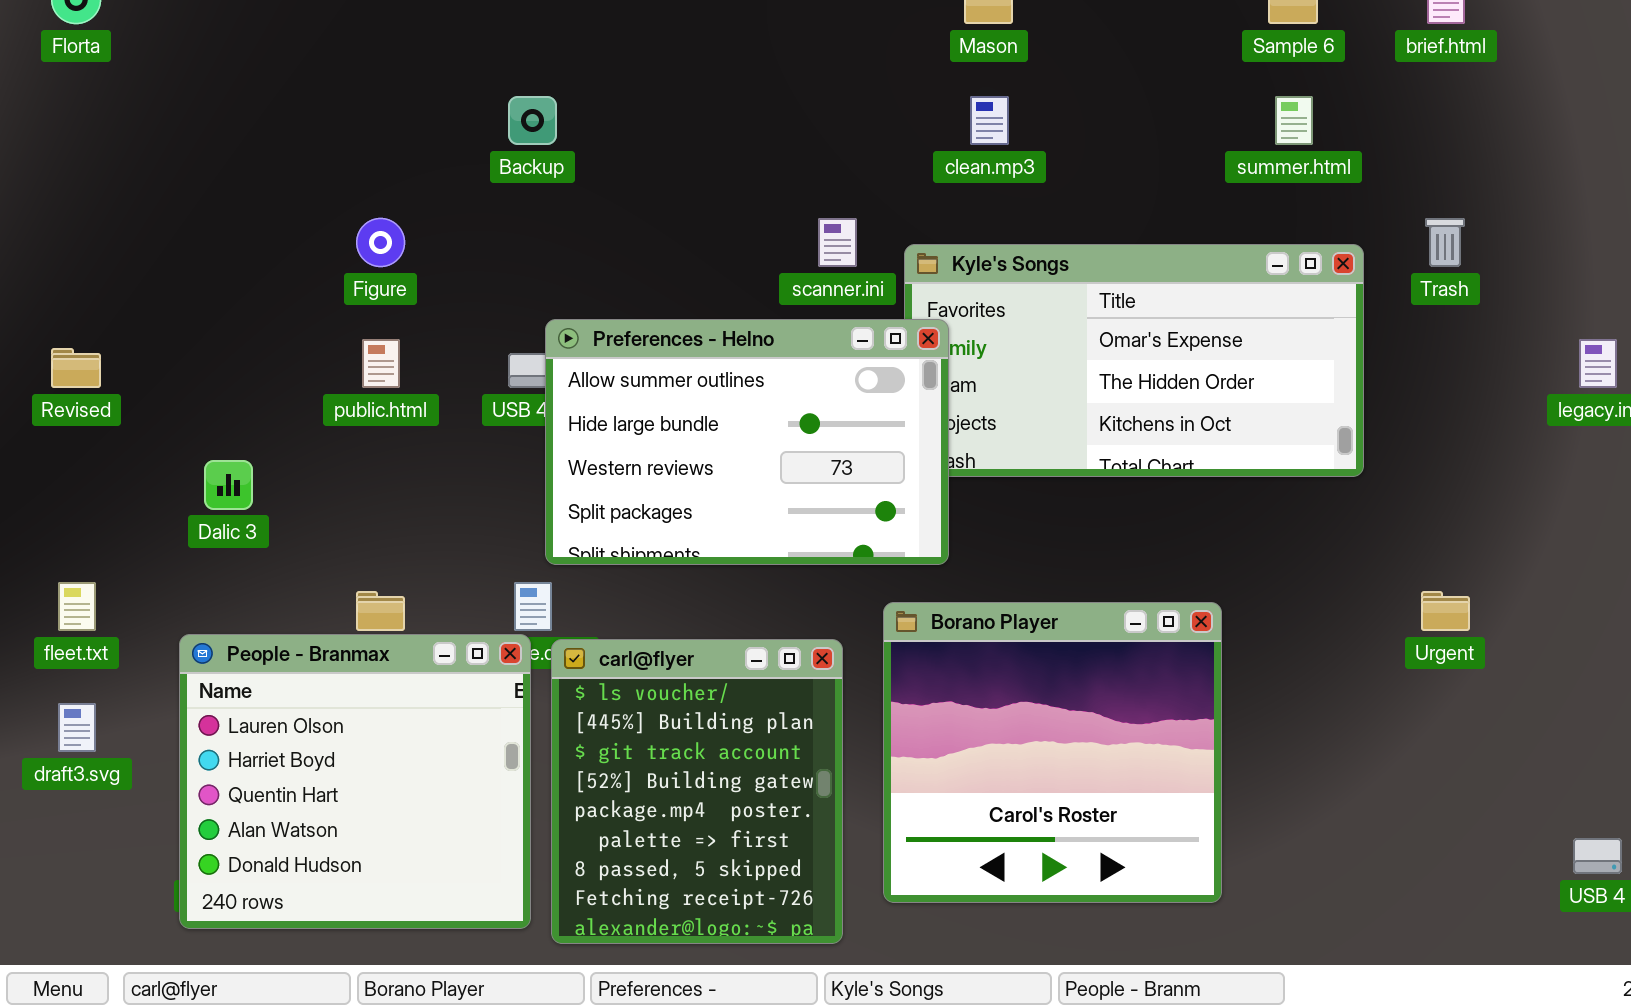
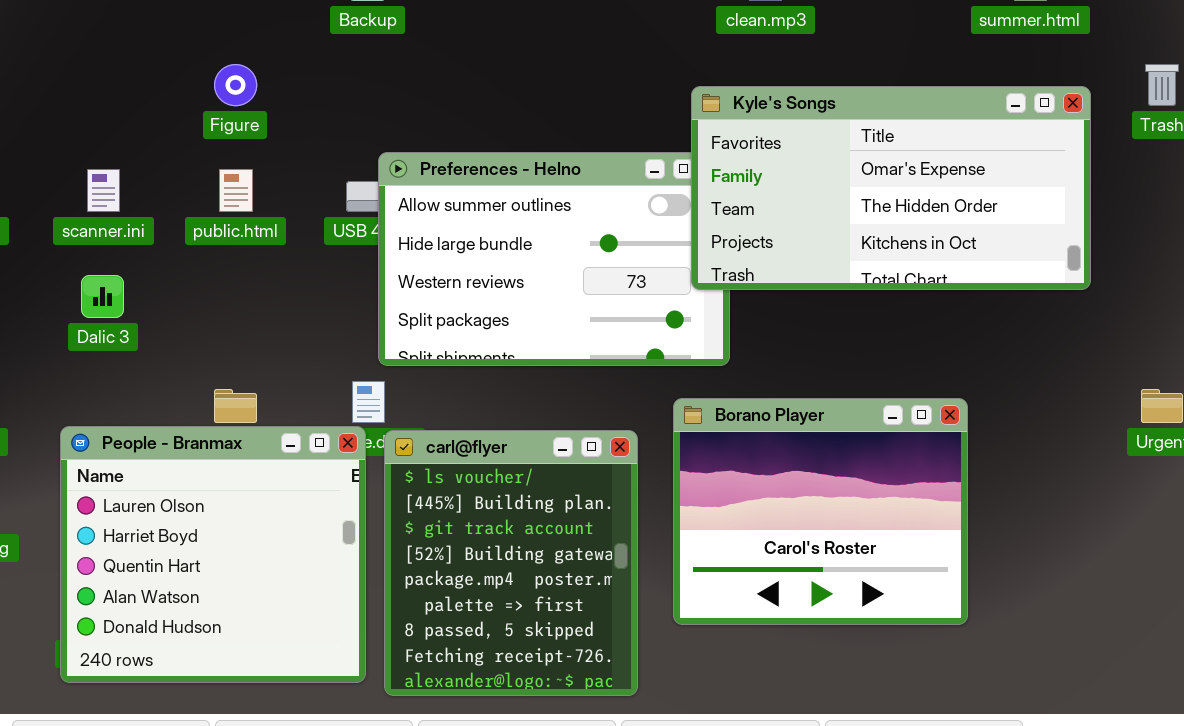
scanner.ini: [818,218,857,267] -> [87,169,120,212], moved
Kyle's Songs: [904,244,1364,477] -> [691,86,1091,290], raised
Borano Player: [883,602,1222,903] -> [673,398,968,625], resized

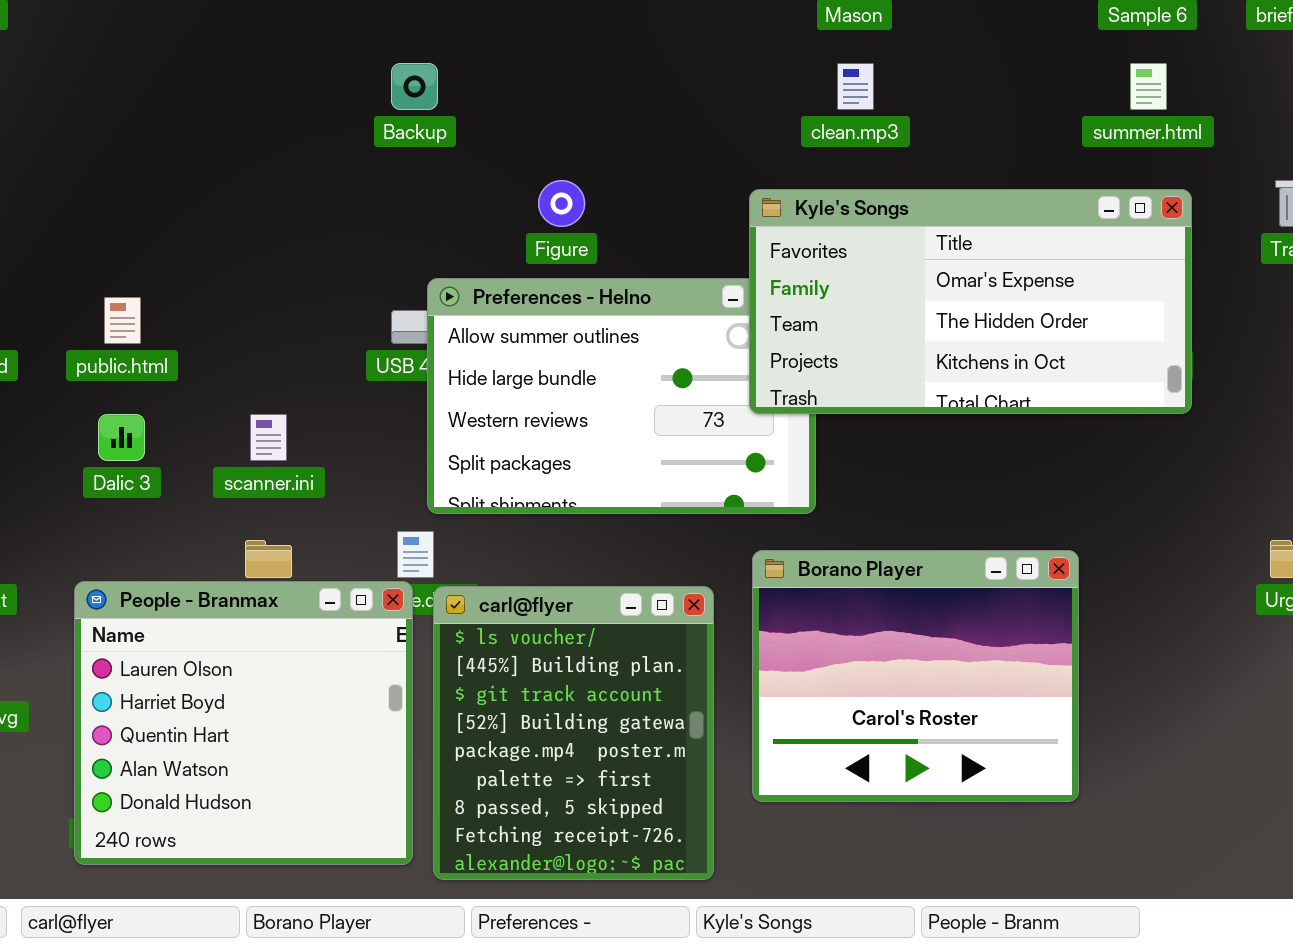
Figure: [214,64,257,106] -> [538,180,585,227], moved
Kyle's Songs: [691,86,1091,290] -> [749,189,1192,414], moved
scanner.ini: [87,169,120,212] -> [250,414,287,461], moved
public.html: [219,169,253,212] -> [104,297,141,344], moved

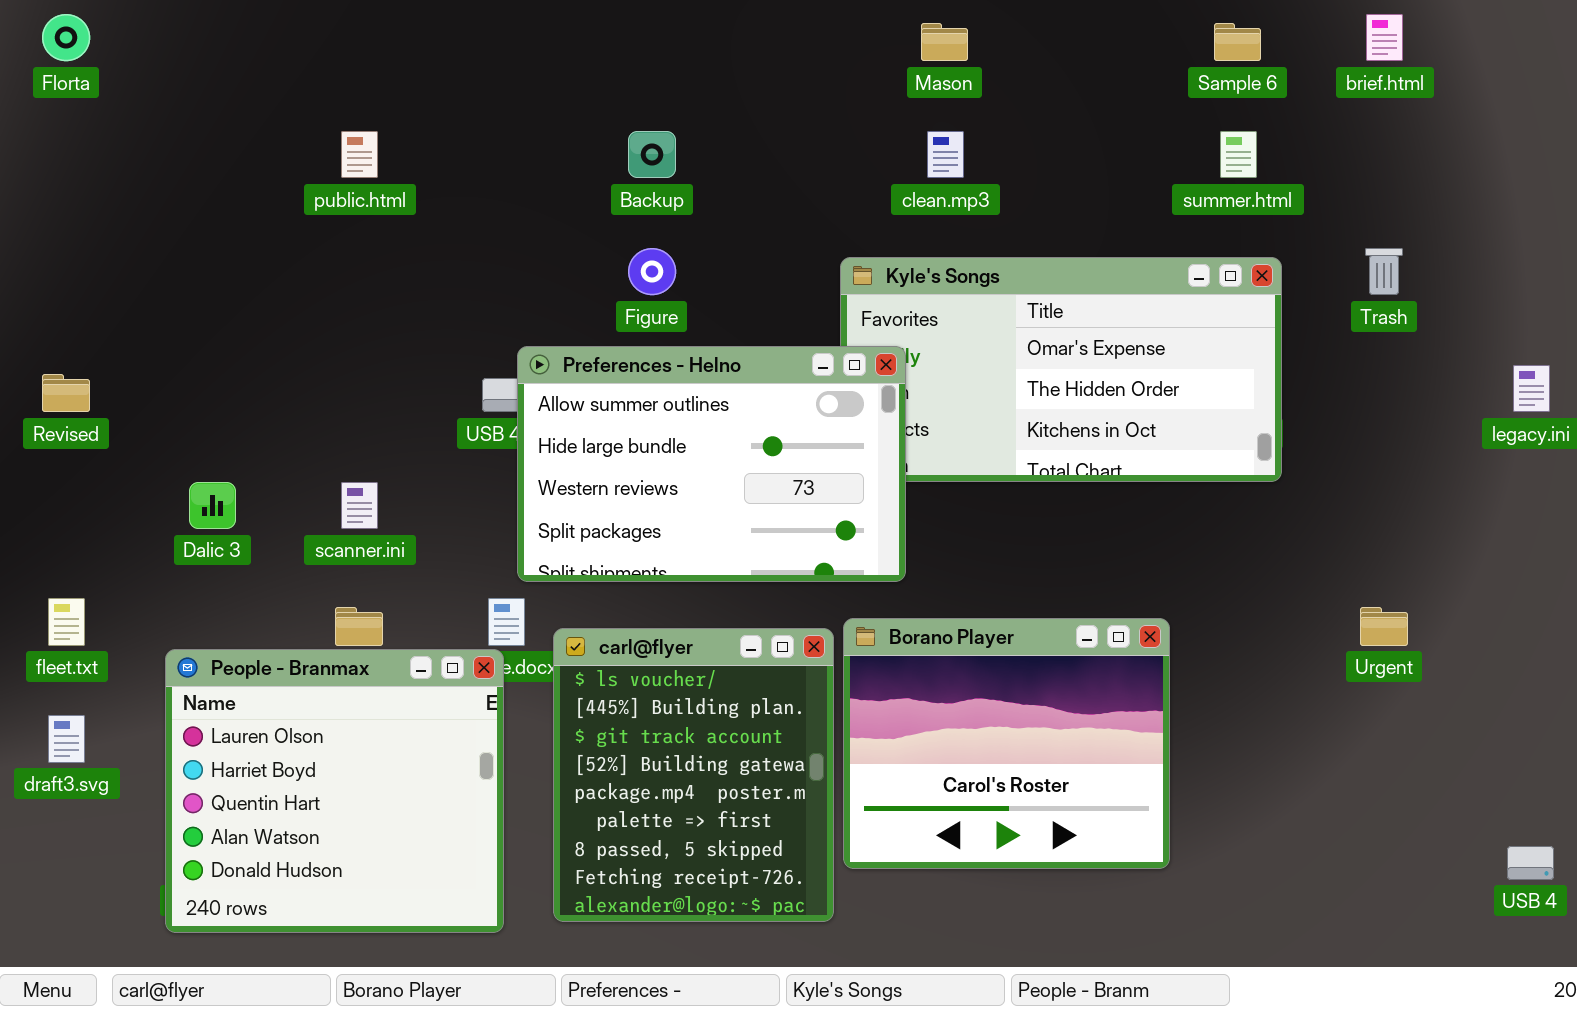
Backup: [391,63,438,110] -> [628,131,676,178], moved
Preferences - Helno: [427,278,816,514] -> [517,346,906,582], raised
public.html: [104,297,141,344] -> [341,131,378,178], moved
carl@flyer: [433,586,714,880] -> [553,628,834,922], moved

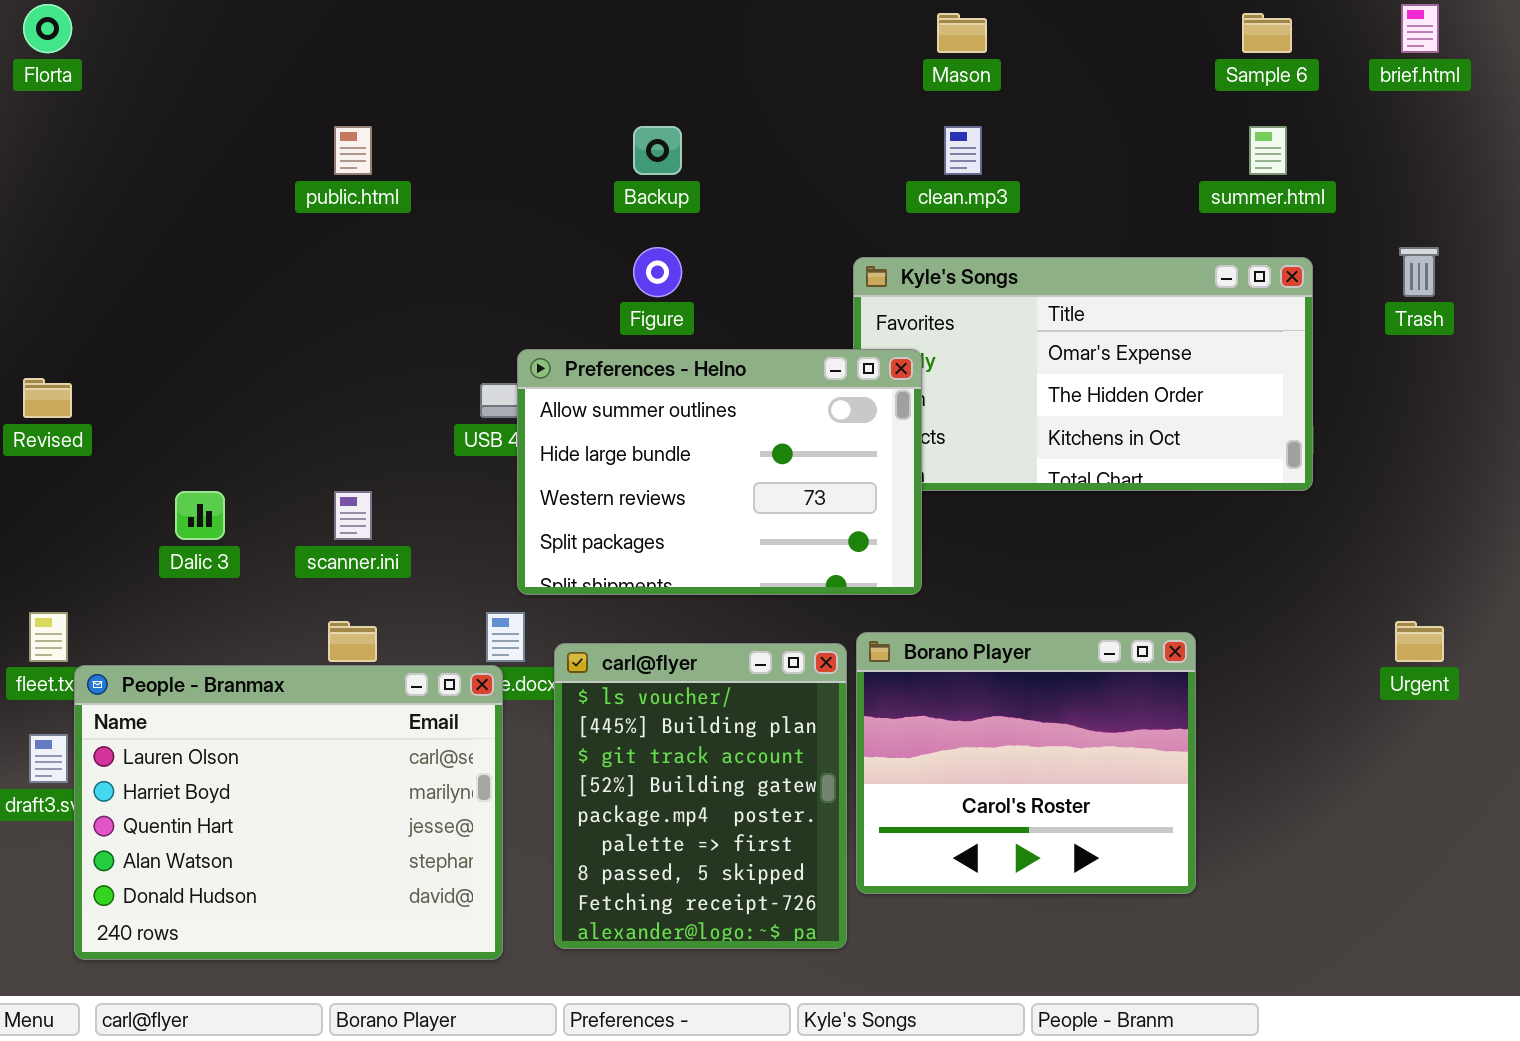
People - Branmax: [165,649,504,933] -> [74,665,503,960], resized

